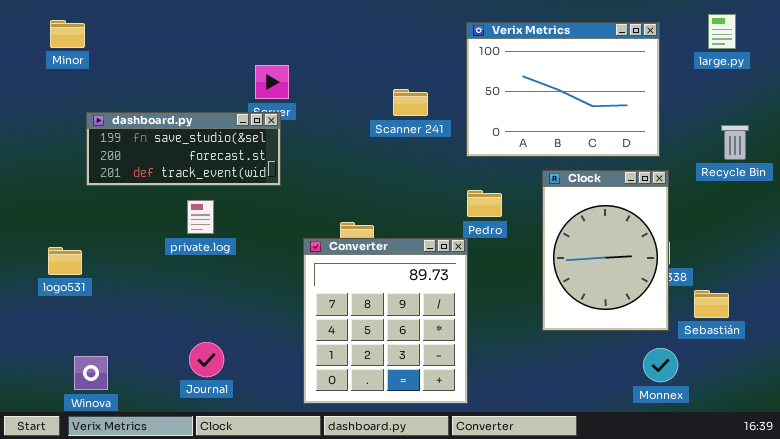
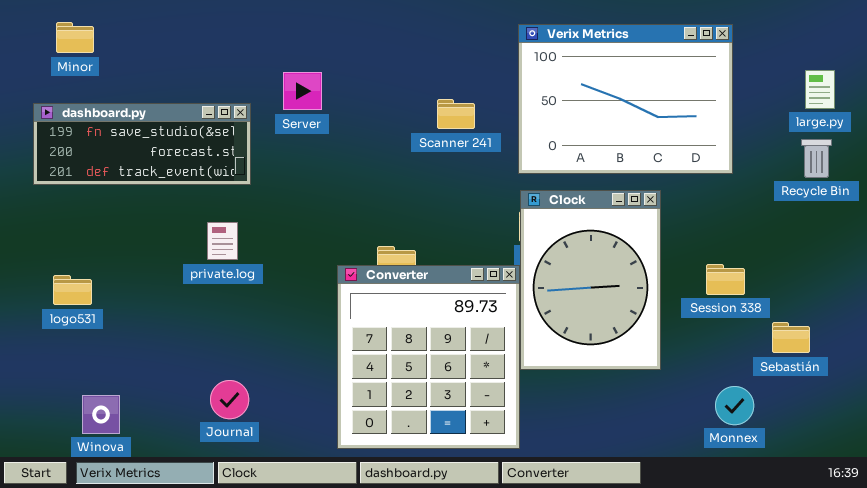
large.py: [708,14,736,49] -> [805,70,835,109], moved
dashboard.py: [86,112,281,186] -> [33,103,251,185], moved
Clock: [542,170,669,331] -> [520,190,661,370], moved

